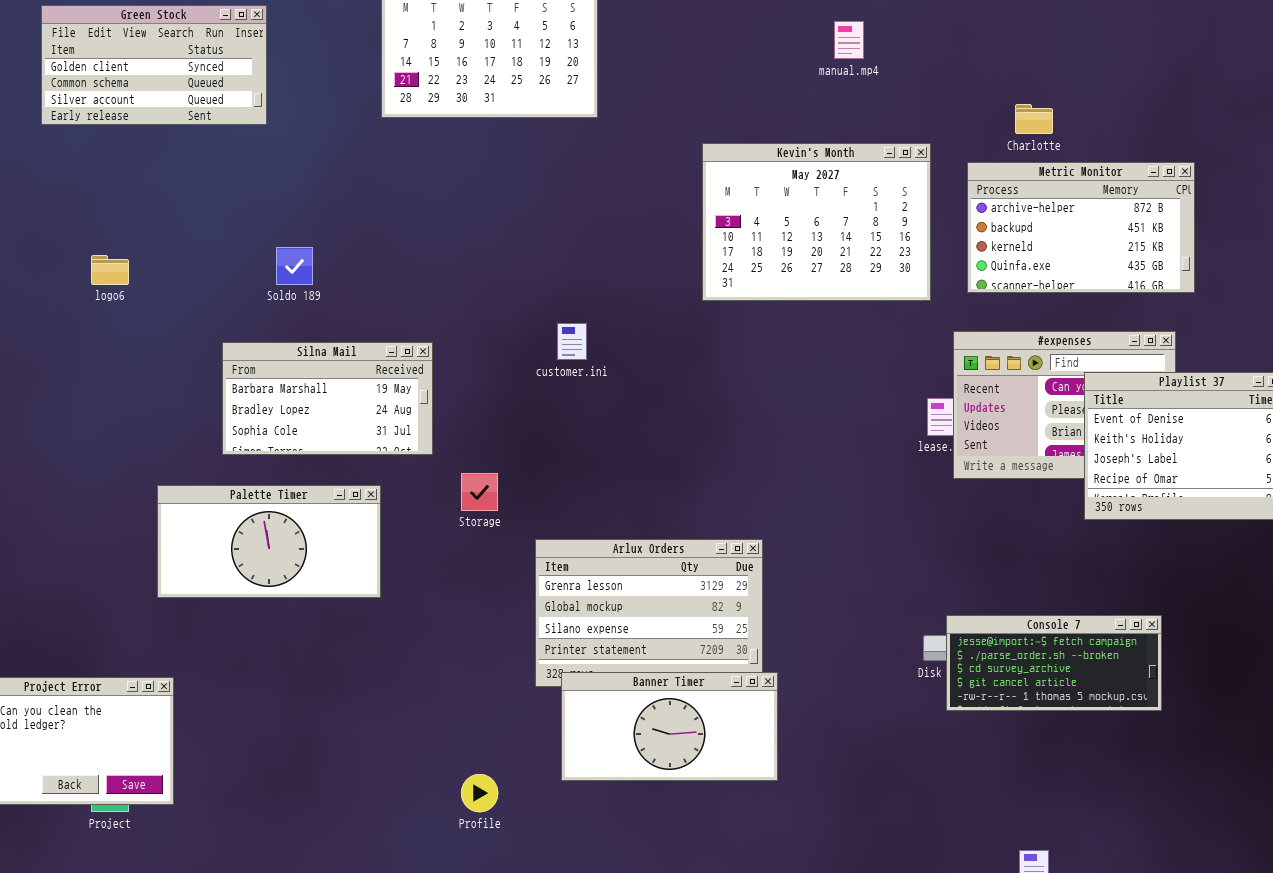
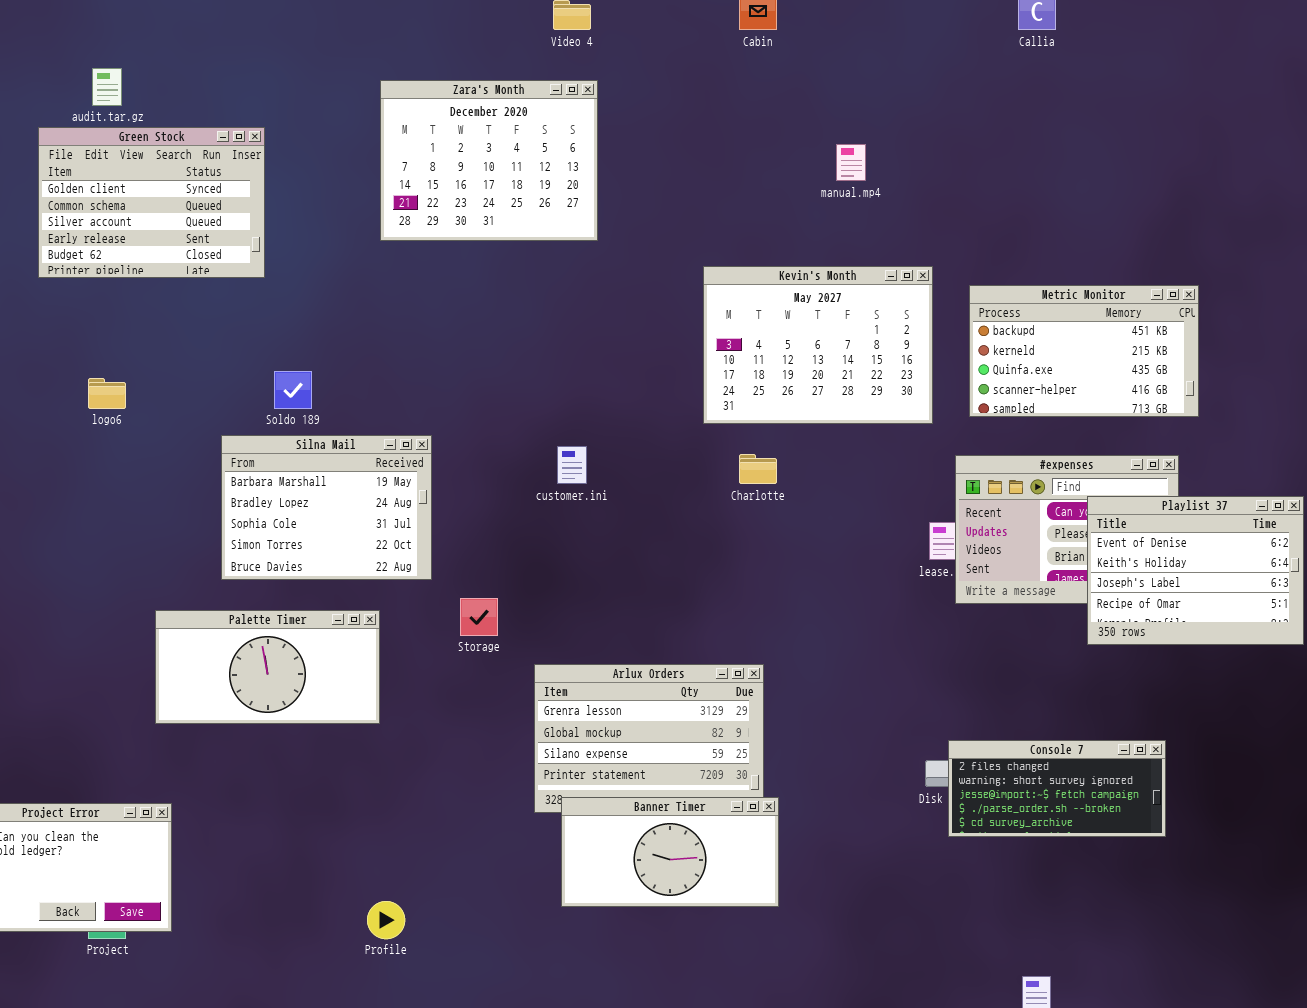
Green Stock: [41,5,267,125] -> [38,127,265,278], resized
Charlotte: [1015,104,1053,134] -> [739,454,777,484], moved
Metric Monitor: [967,162,1195,293] -> [969,285,1199,417], scrolled down 1 row
Silna Mail: [222,342,433,455] -> [221,435,432,580], resized
Console 7: [946,615,1162,711] -> [948,740,1166,837], scrolled up 2 rows
Profile: [461,774,498,812] -> [367,901,405,939], moved

